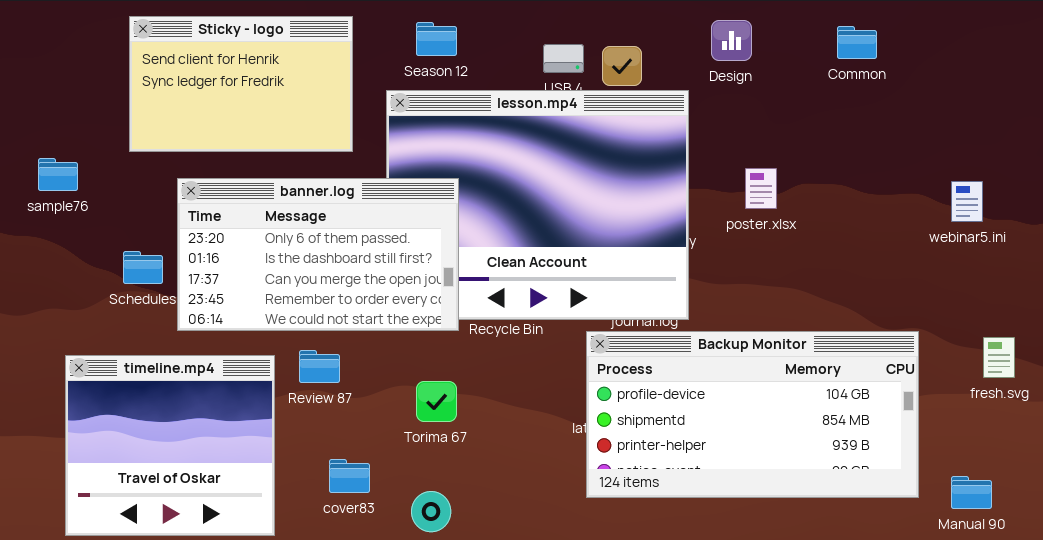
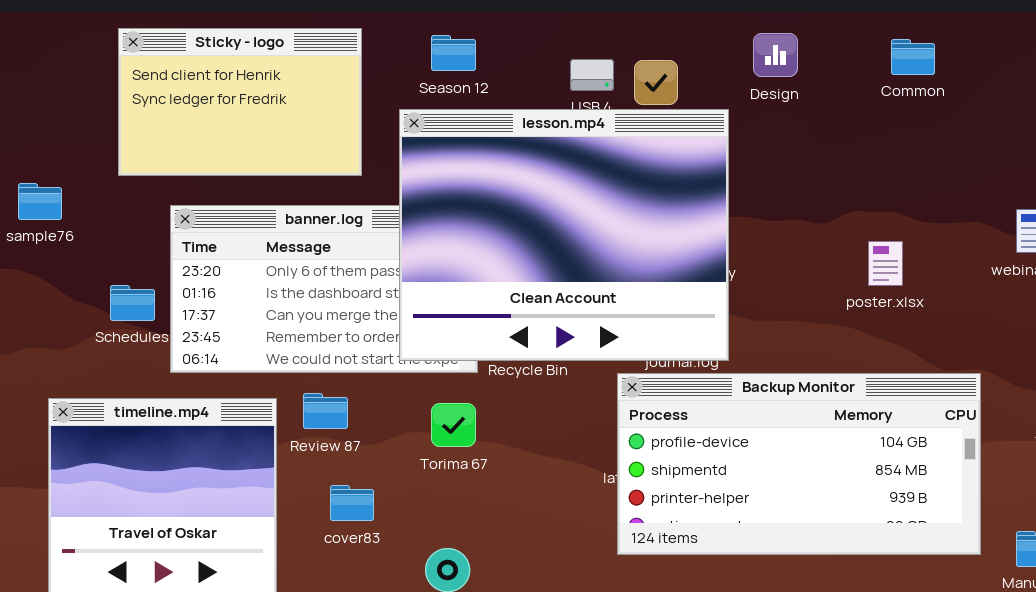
lesson.mp4: [386,90,689,320] -> [399,109,729,361], raised
poster.xlsx: [745,168,777,209] -> [868,241,903,286], moved
Torima 67: [416,381,457,422] -> [431,403,476,447], moved
cover83: [329,459,370,493] -> [330,485,374,521], moved

